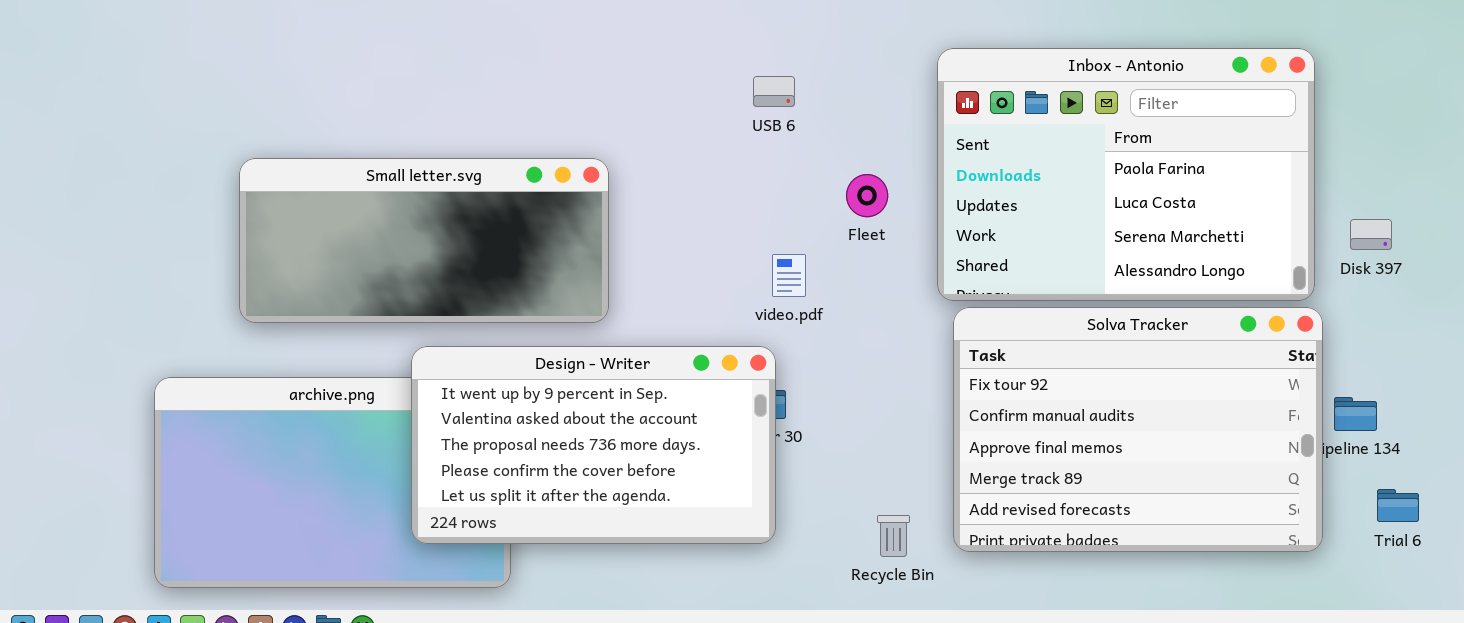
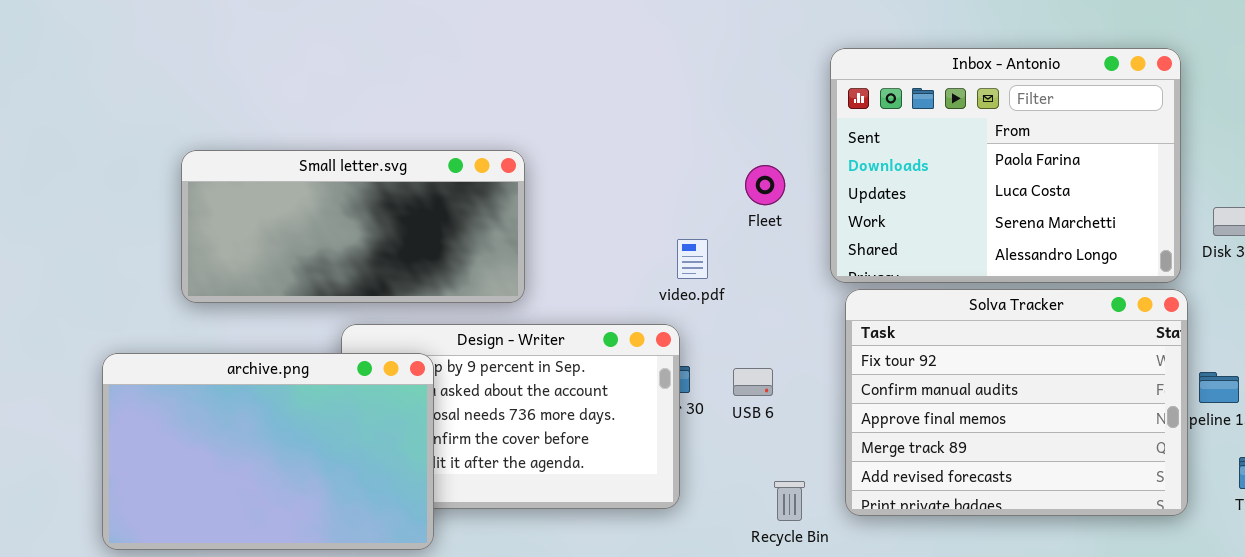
USB 6: [753,76,795,107] -> [733,368,773,396], moved
archive.png: [154,377,511,588] -> [102,353,434,550], raised

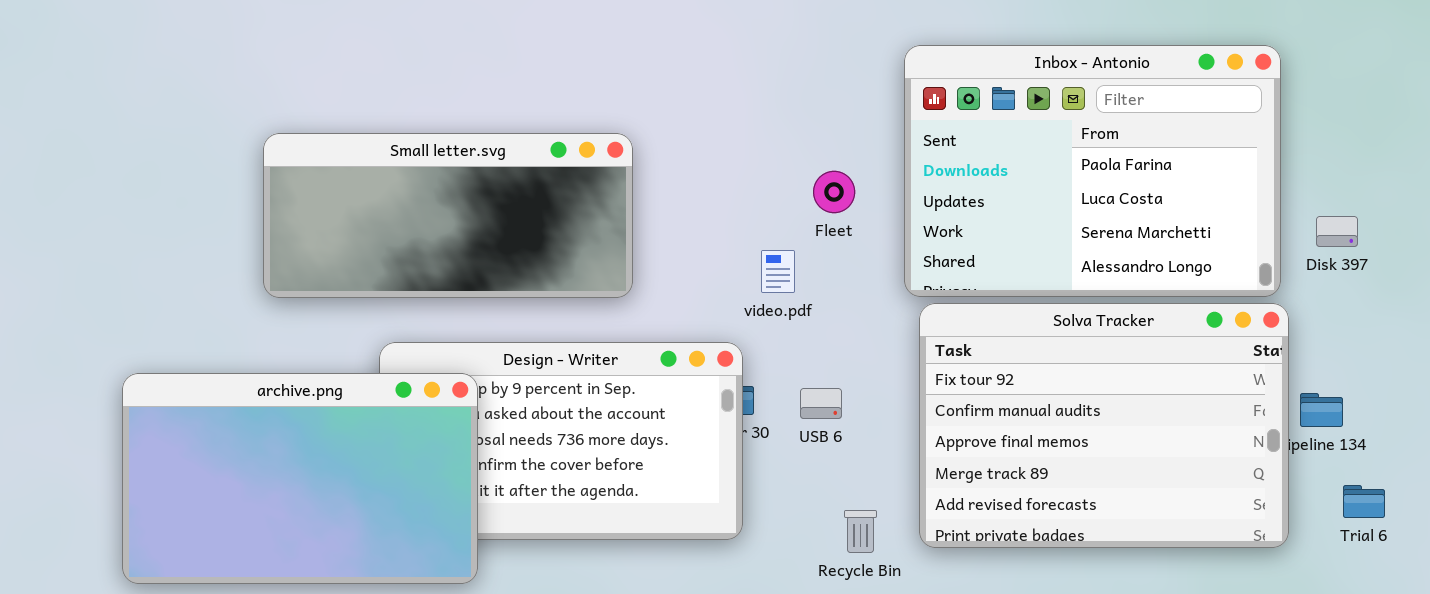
Small letter.svg: [181,150,525,303] -> [263,133,633,298], moved
video.pdf: [677,239,708,279] -> [761,250,795,293], moved

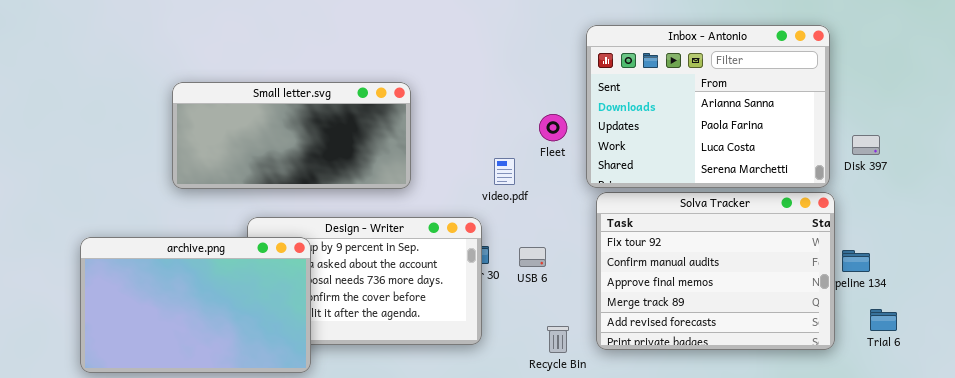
Inbox - Antonio: [904,45,1281,297] -> [586,25,830,188], scrolled up 1 row
Fleet: [813,171,855,213] -> [539,114,567,141], moved

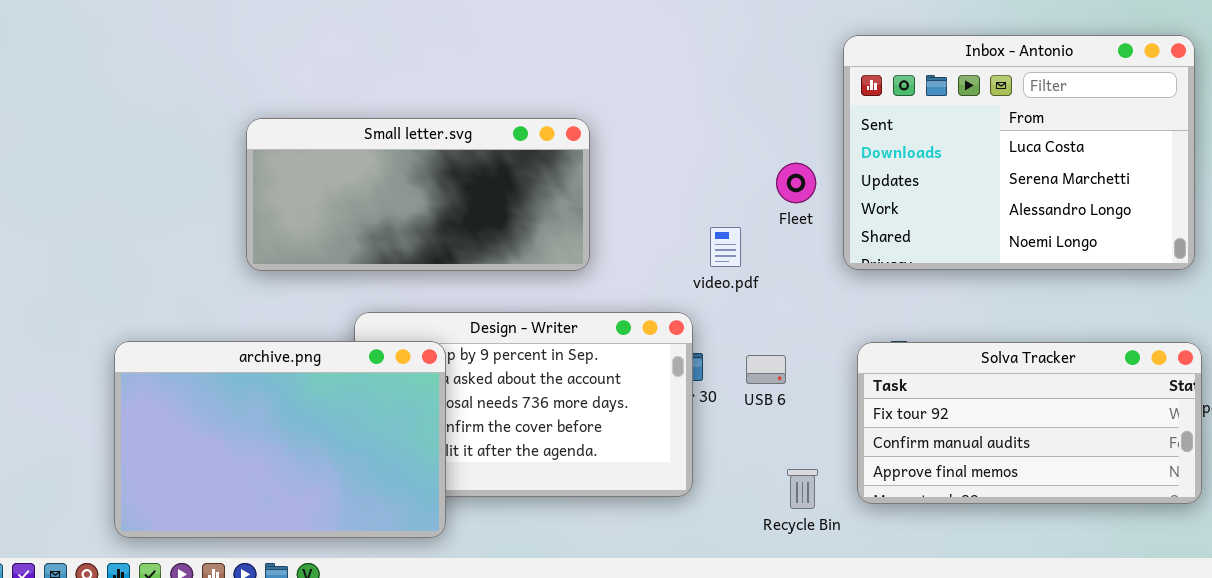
Inbox - Antonio: [586,25,830,188] -> [843,35,1195,270], scrolled down 2 rows
Solva Tracker: [596,192,835,350] -> [857,342,1202,504], resized

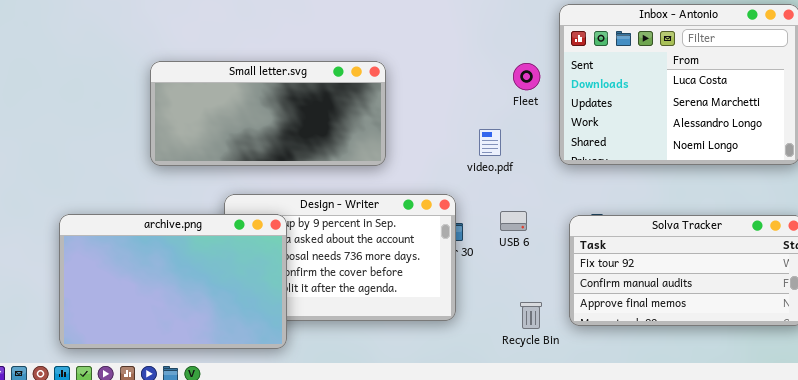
Fleet: [776,163,816,203] -> [513,63,540,90], moved
video.pdf: [710,227,741,267] -> [479,129,501,156], moved
USB 6: [746,355,786,384] -> [500,211,527,231], moved

